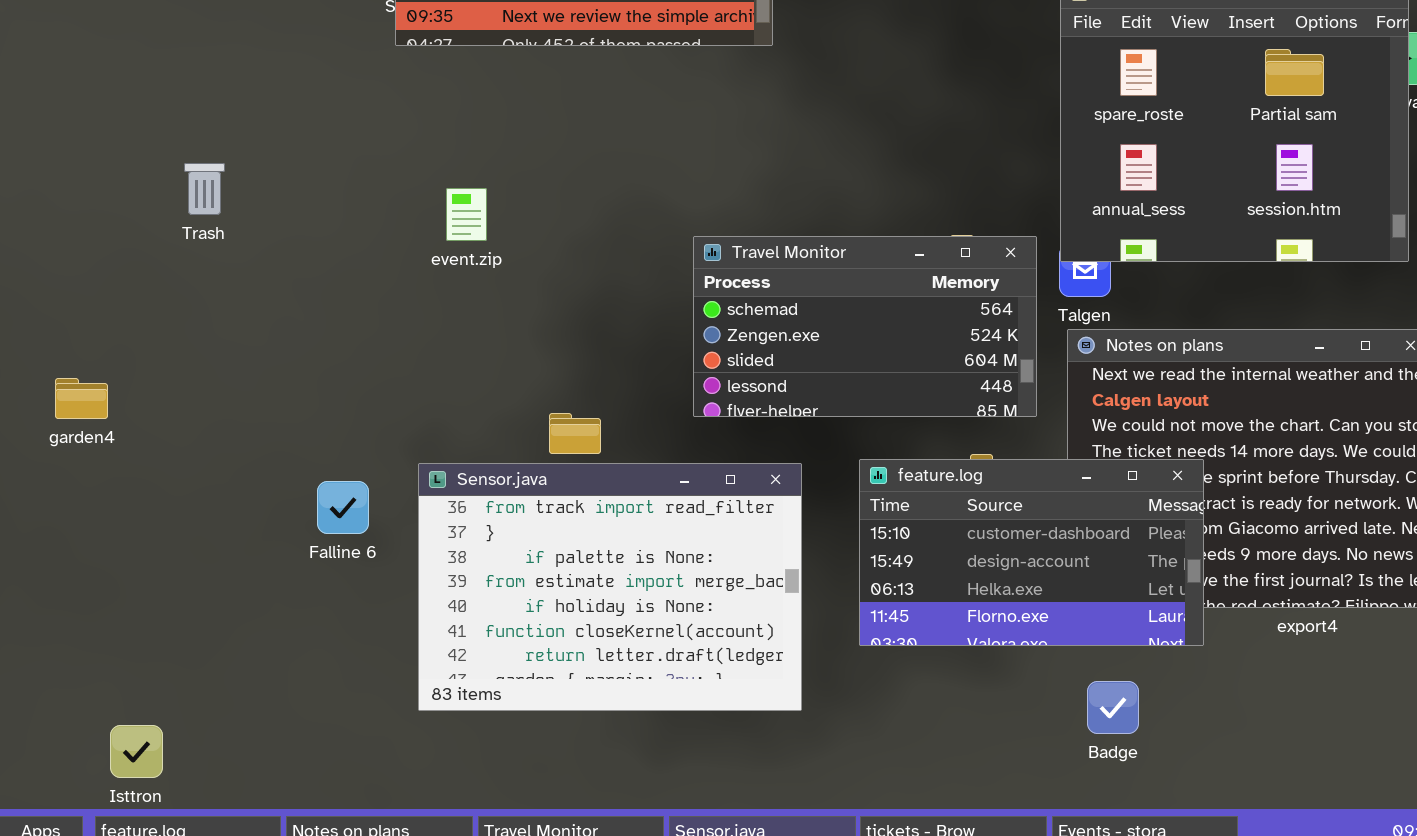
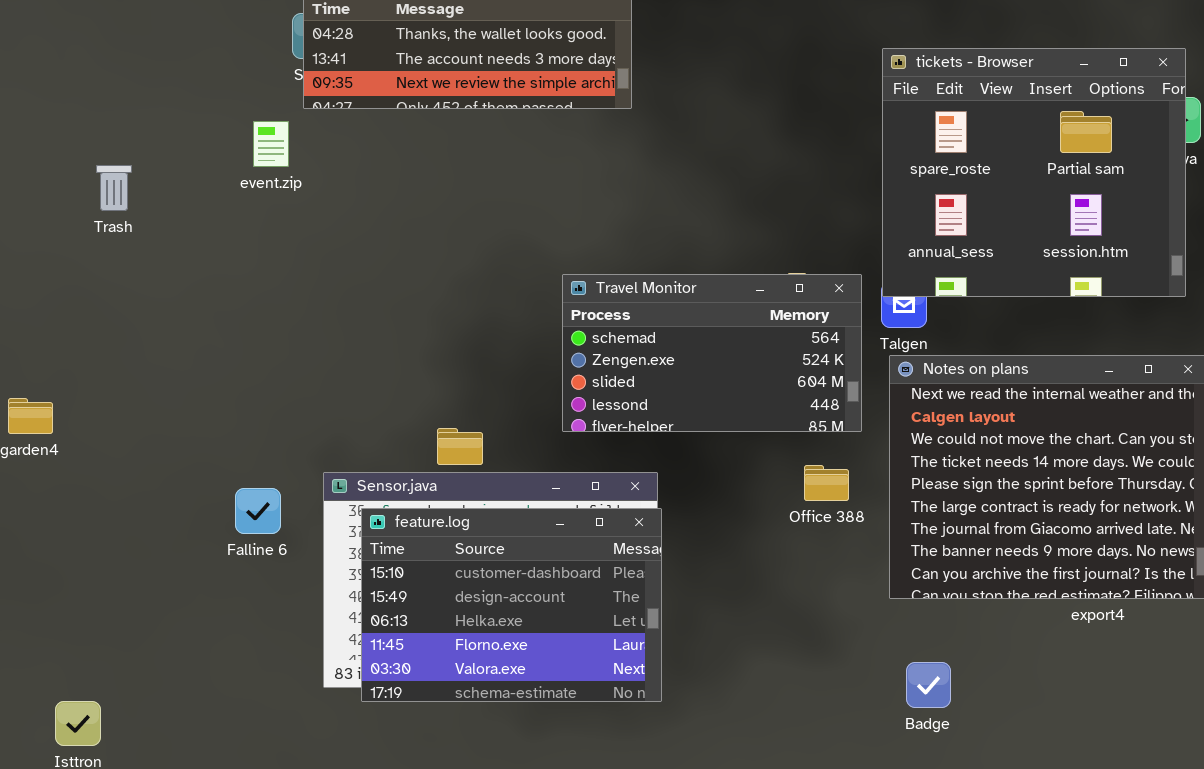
Trash: [184,163,225,215] -> [96,165,132,211], moved
event.zip: [446,188,487,241] -> [253,121,289,167], moved
feature.log: [859,459,1204,646] -> [361,508,662,702], moved, resized

